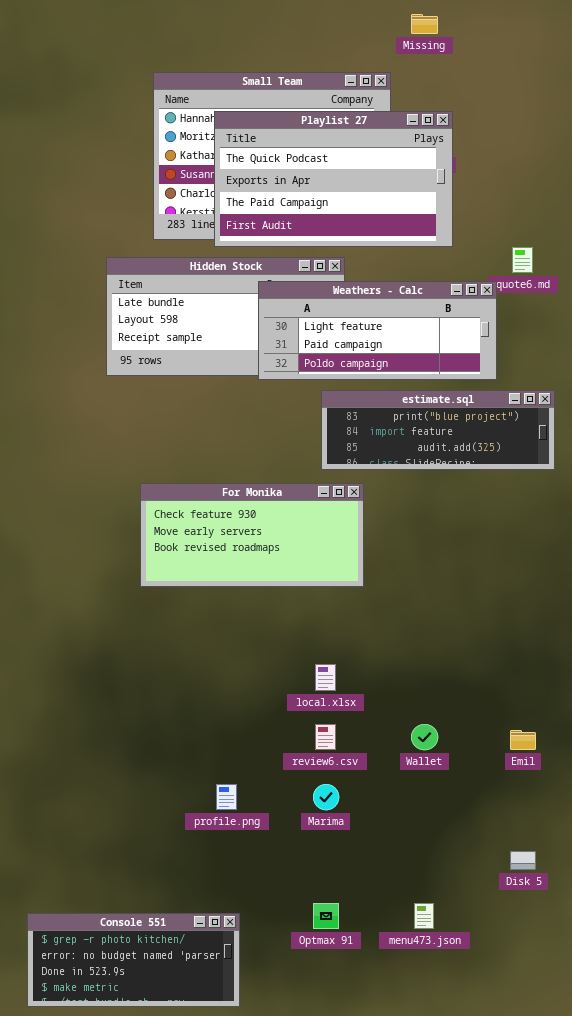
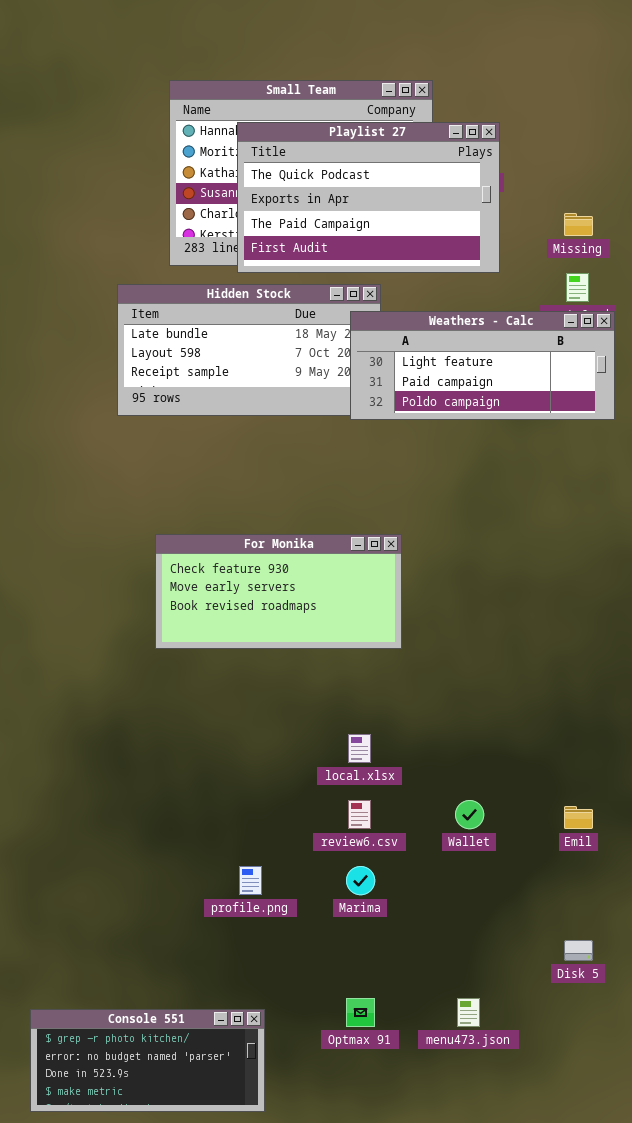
Missing: [411,14,438,34] -> [564,213,593,236], moved
Weathers - Calc: [258,281,497,380] -> [350,311,615,420], moved
estimate.sql: [321,390,555,470] -> none, closed

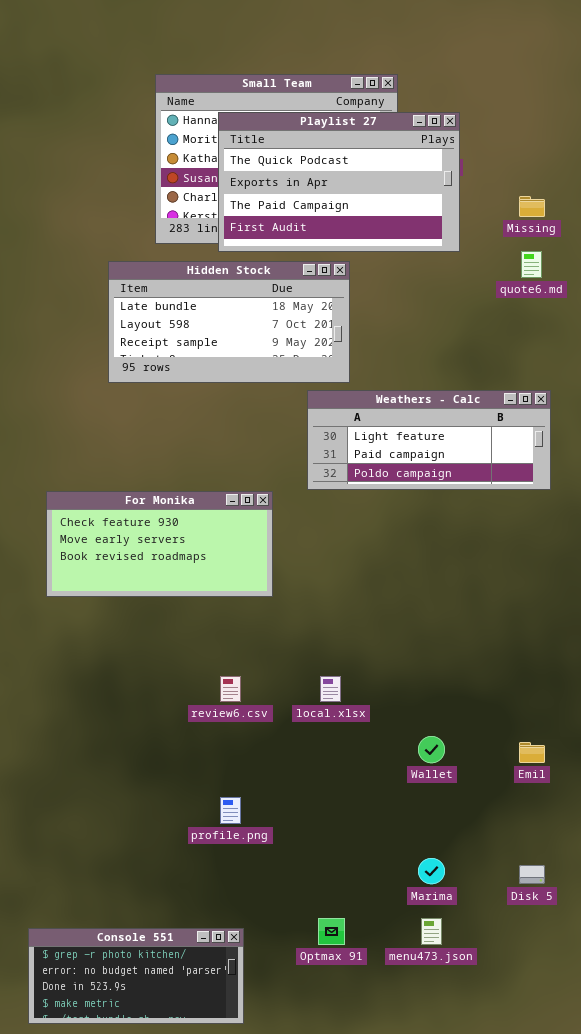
Weathers - Calc: [350,311,615,420] -> [307,390,551,490], moved
For Monika: [155,534,402,649] -> [46,491,273,597], moved
review6.csv: [348,800,371,829] -> [220,676,241,702], moved
Marima: [346,866,375,895] -> [418,858,445,884], moved

